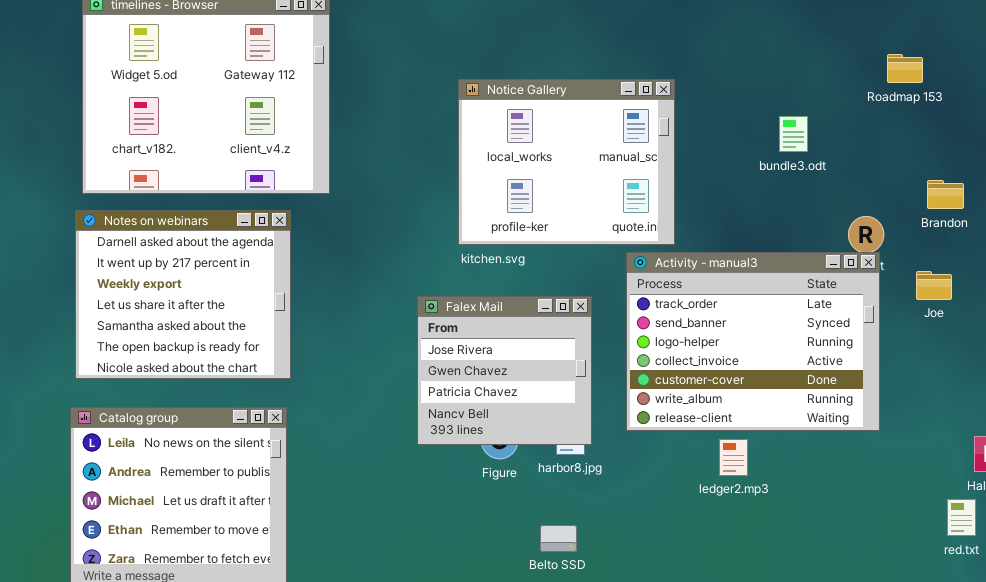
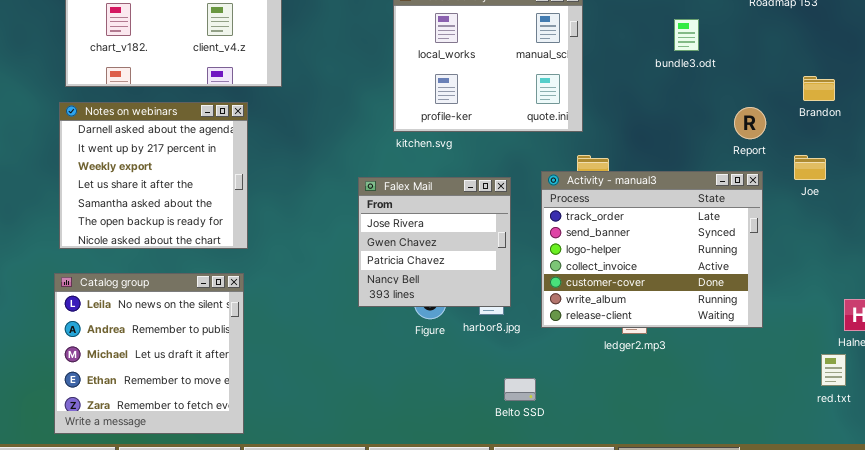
Activity - manual3: [626,252,880,431] -> [541,171,763,328], moved
Belto SSD: [540,525,577,552] -> [504,378,536,401], moved

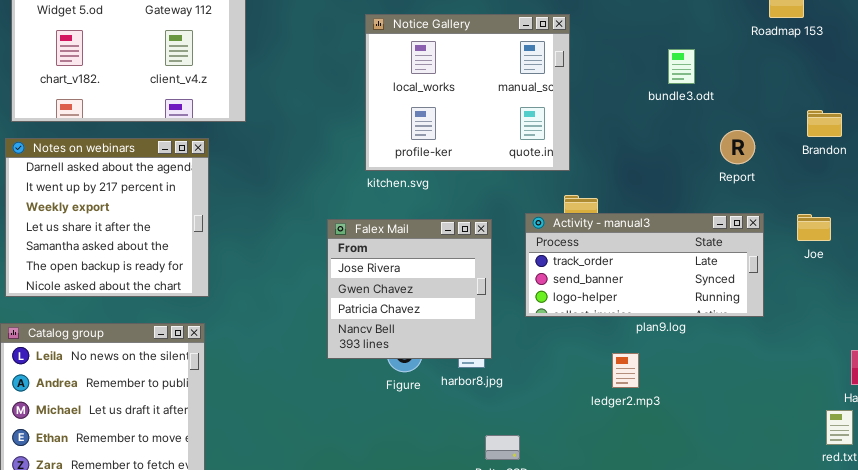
Report: [734,107,766,139] -> [720,130,755,164], moved
Joe: [794,155,826,180] -> [797,214,831,241], moved
Activity - manual3: [541,171,763,328] -> [525,213,764,317], resized

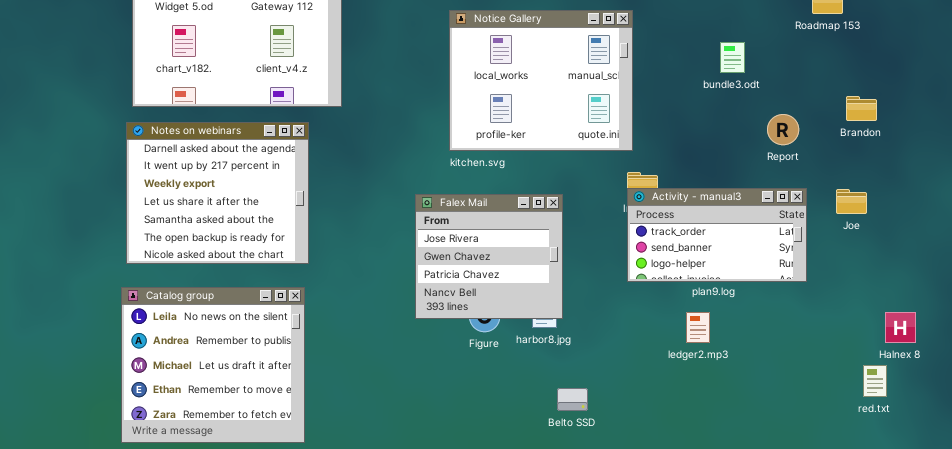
Activity - manual3: [525,213,764,317] -> [627,188,807,282], resized
ledger2.mp3: [612,353,639,388] -> [686,312,710,343], moved

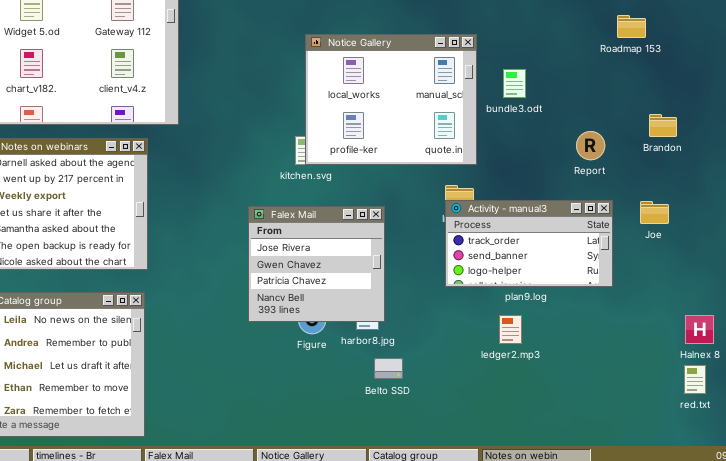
Notice Gallery: [449,10,633,151] -> [305,34,477,165], moved
bundle3.odt: [720,42,745,73] -> [503,69,526,98], moved
red.txt: [863,365,887,397] -> [684,365,706,394], moved
Belto SSD: [557,388,588,411] -> [374,358,403,379], moved

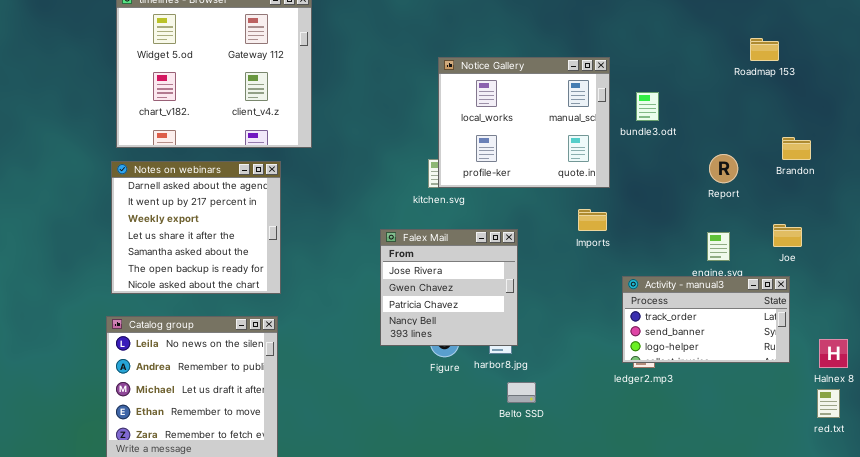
Activity - manual3: [445,200,613,287] -> [622,276,790,363], moved

